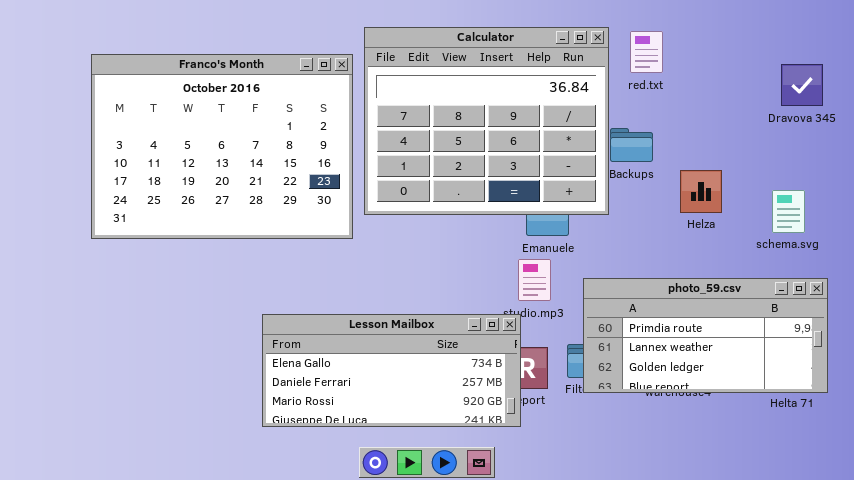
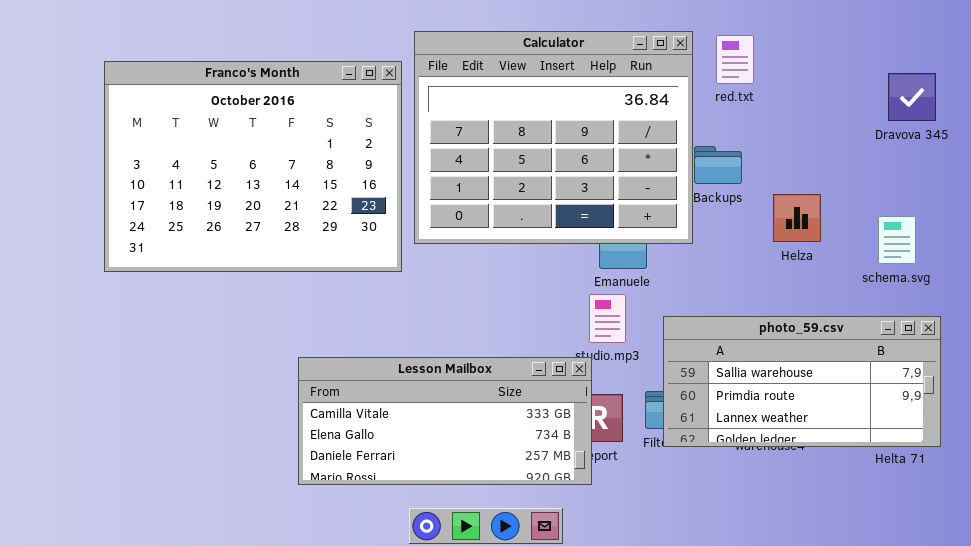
photo_59.csv: [583,278,828,393] -> [663,316,941,447], scrolled up 1 row
Lesson Mailbox: [262,314,521,427] -> [298,357,592,485], scrolled up 1 row

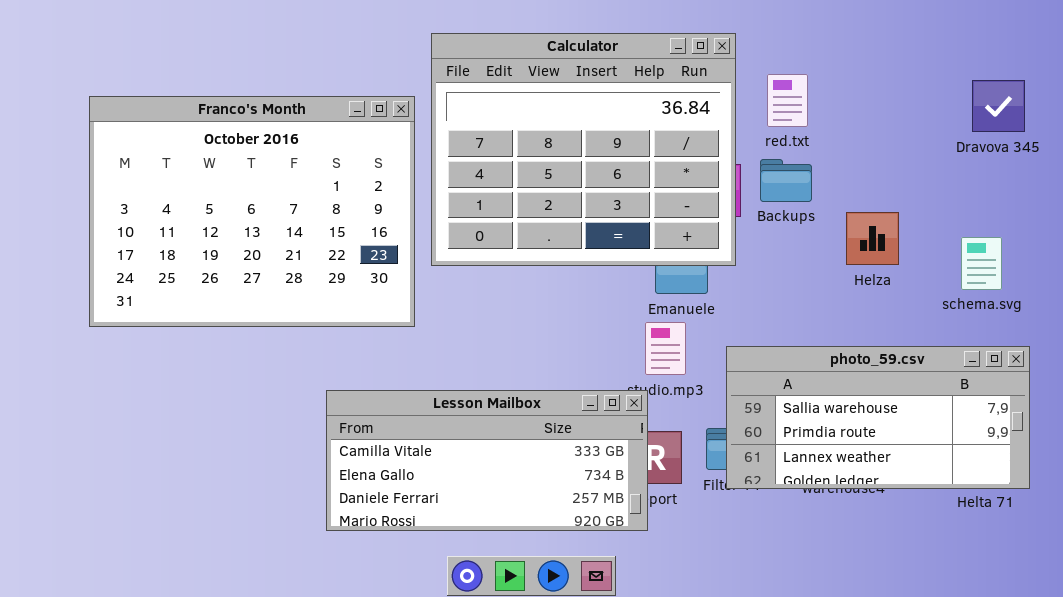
Calculator: [414,31,693,244] -> [431,33,736,266], moved
red.txt: [716,35,754,84] -> [767,74,808,127], moved
Franco's Month: [104,61,402,272] -> [89,96,415,327], moved

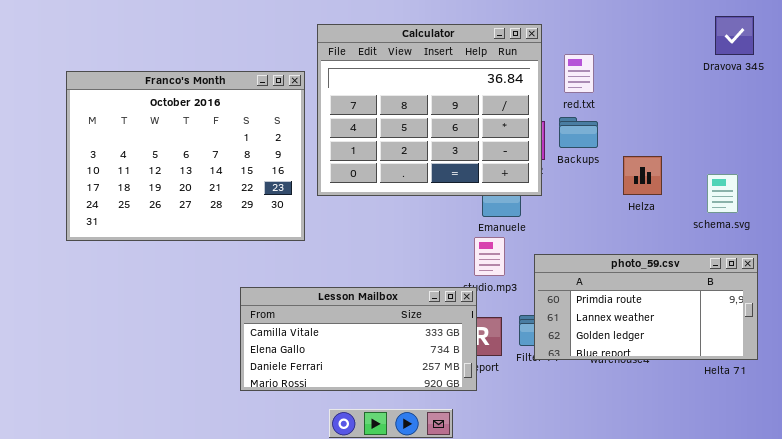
Dravova 345: [972,80,1025,132] -> [715,16,754,55], moved
photo_59.csv: [726,346,1030,489] -> [534,254,758,360], scrolled down 1 row

